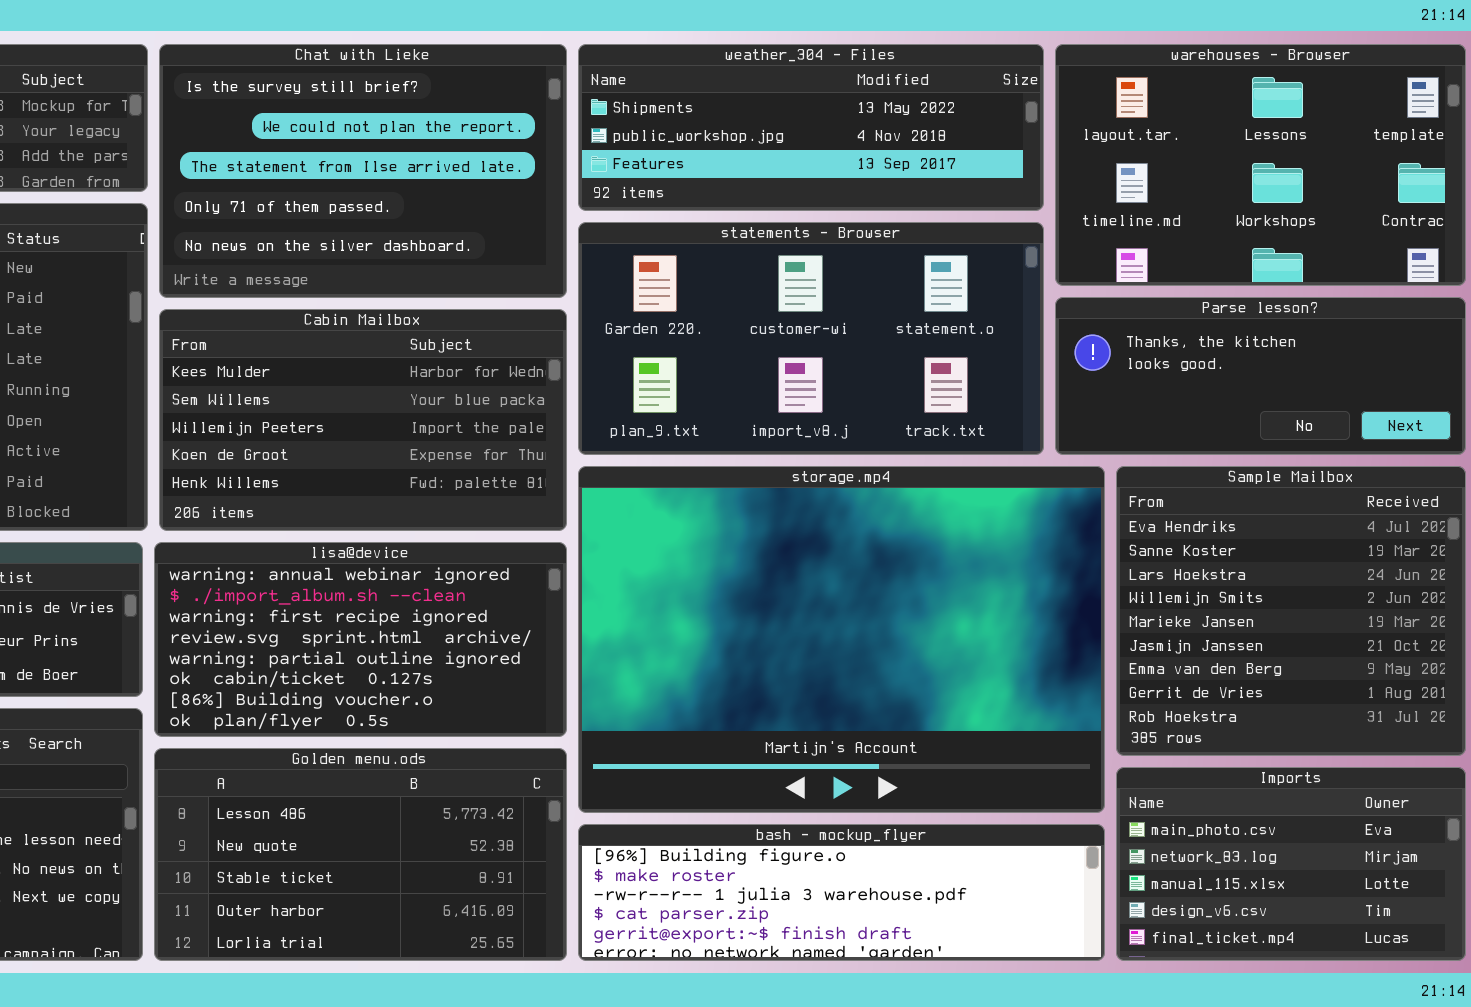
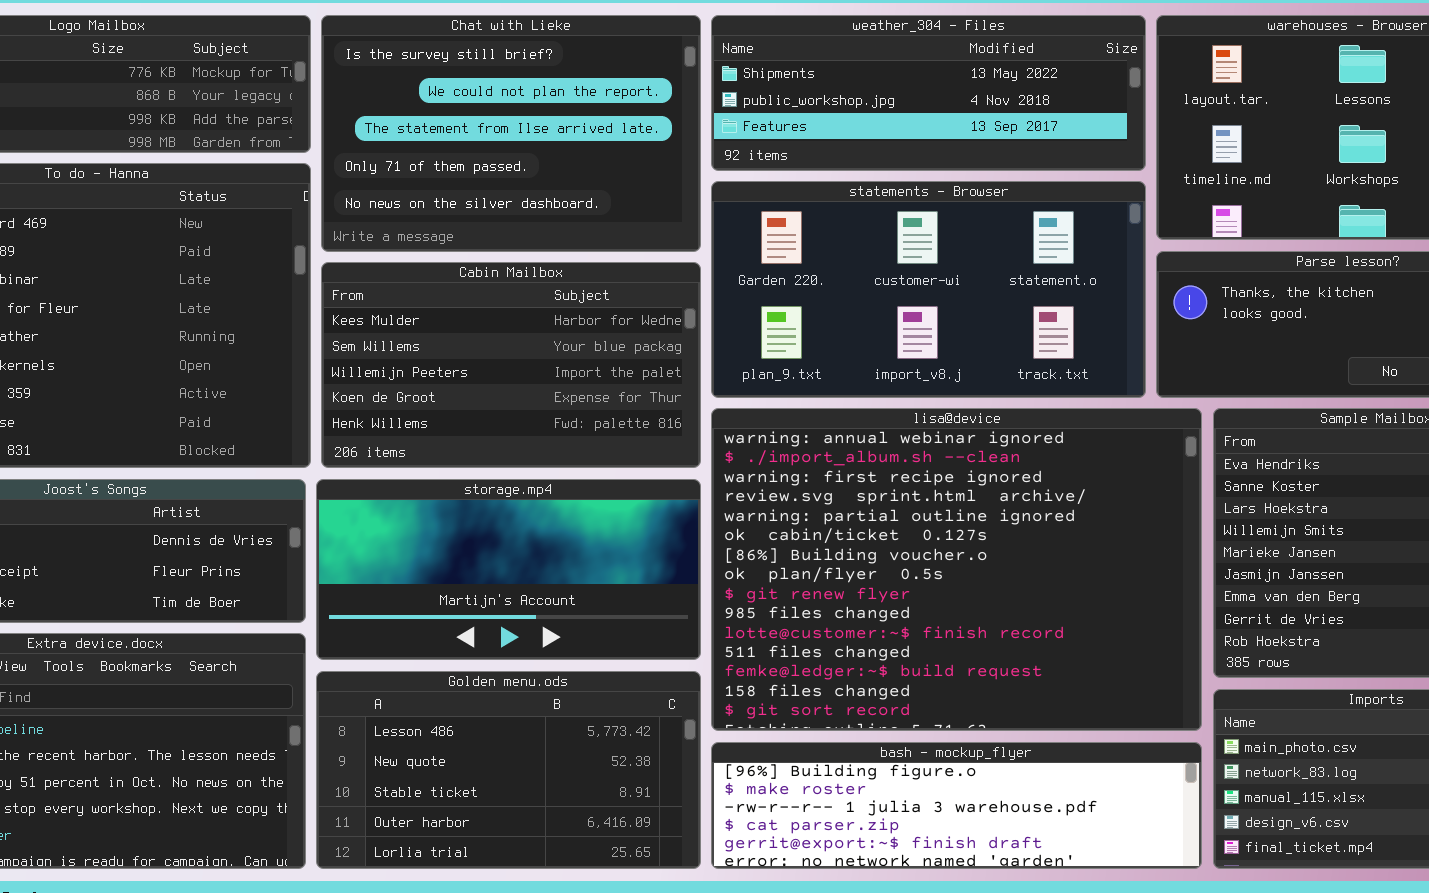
storage.mp4: [578,466,1105,813] -> [316,479,701,660], moved, resized
lisa@device: [154,542,567,737] -> [711,408,1202,731], moved, resized

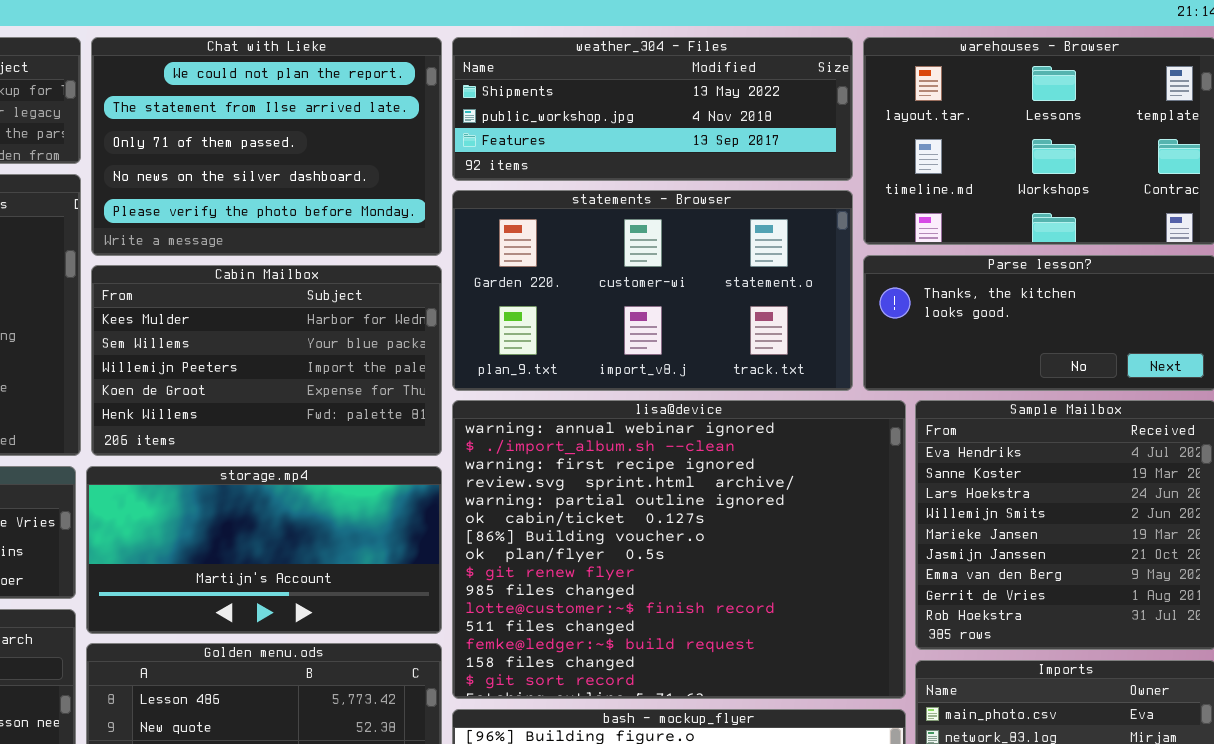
Chat with Lieke: [321,15,701,252] -> [91,37,442,256], scrolled down 1 row

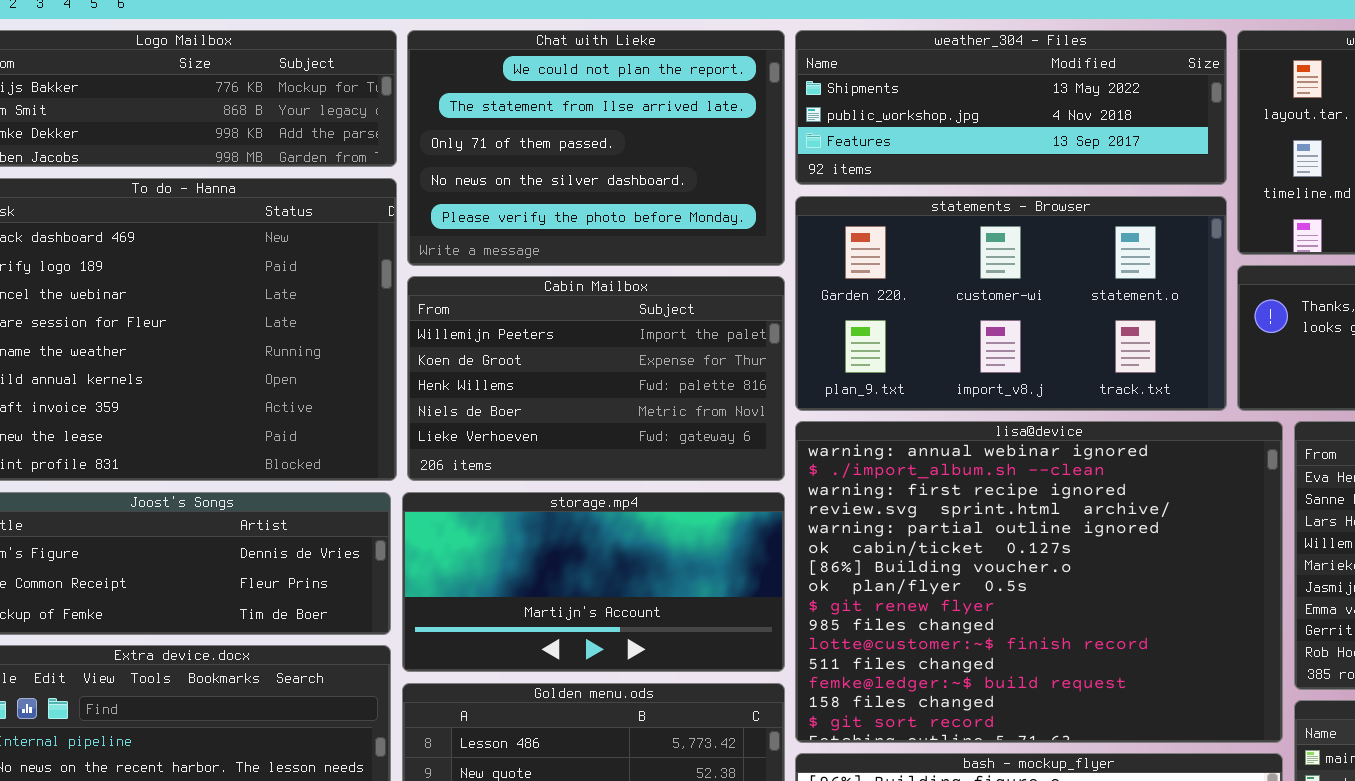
Cabin Mailbox: [91,265,442,456] -> [407,276,785,481], scrolled down 2 rows

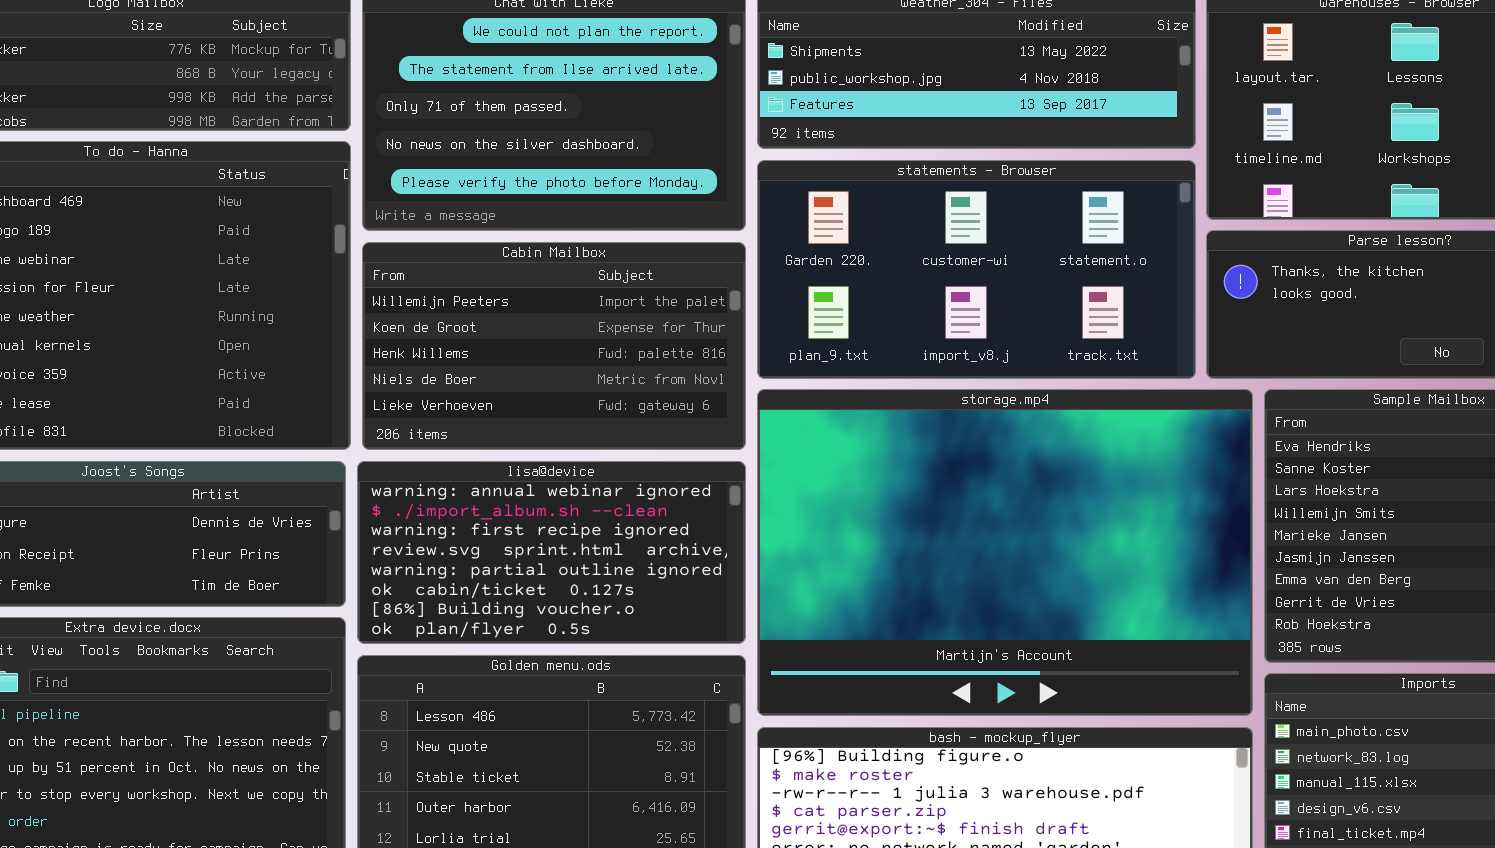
lisa@device: [795,421,1283,743] -> [357,461,746,644], moved, resized
storage.mp4: [402,492,785,672] -> [757,389,1253,716], moved, resized

